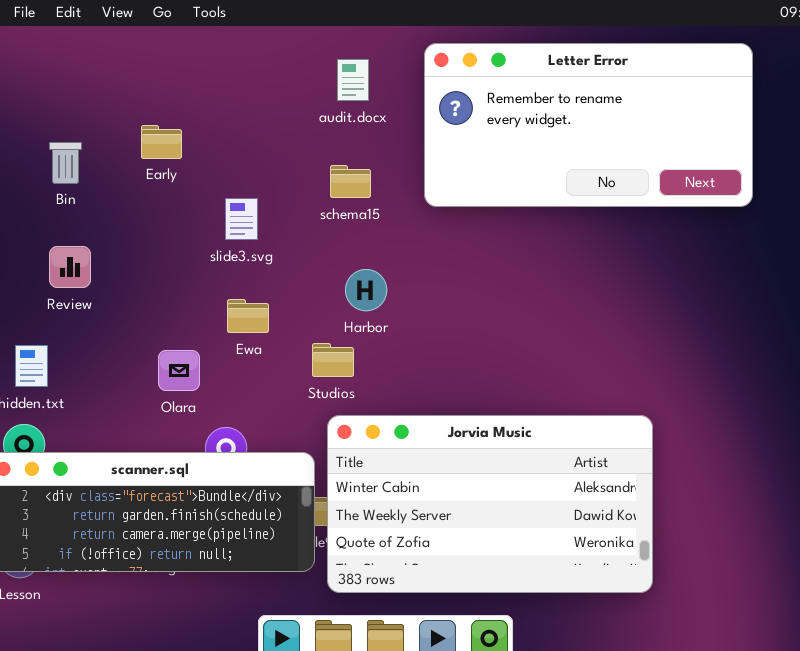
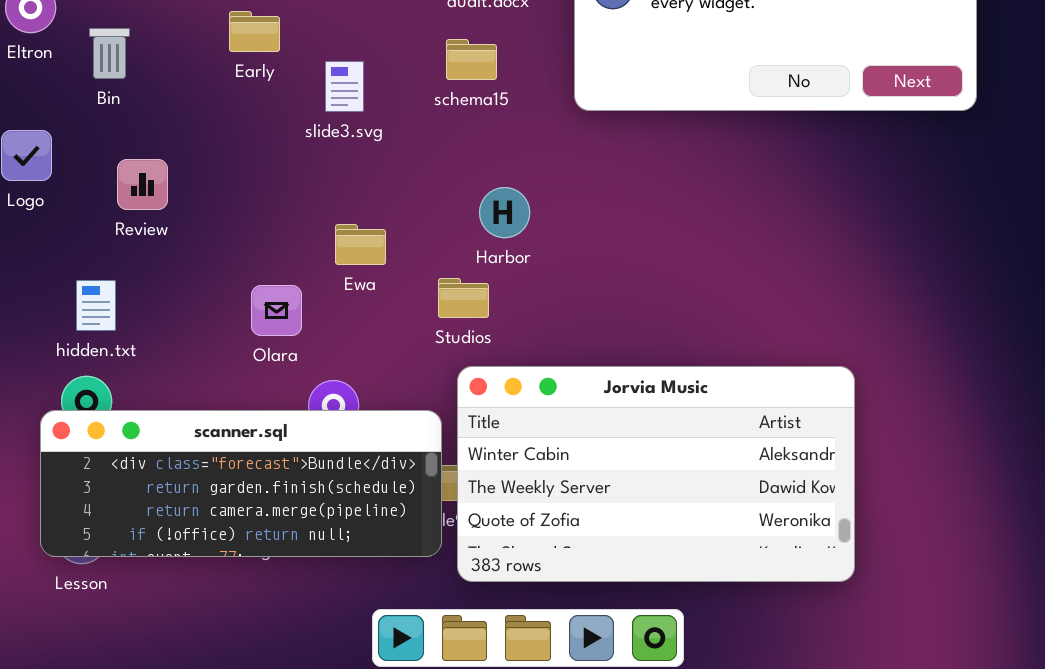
Bin: [49,142,82,184] -> [89,28,130,79], moved
schema15: [330,165,371,198] -> [446,39,497,80], moved
slide3.svg: [225,198,258,240] -> [325,61,364,112], moved

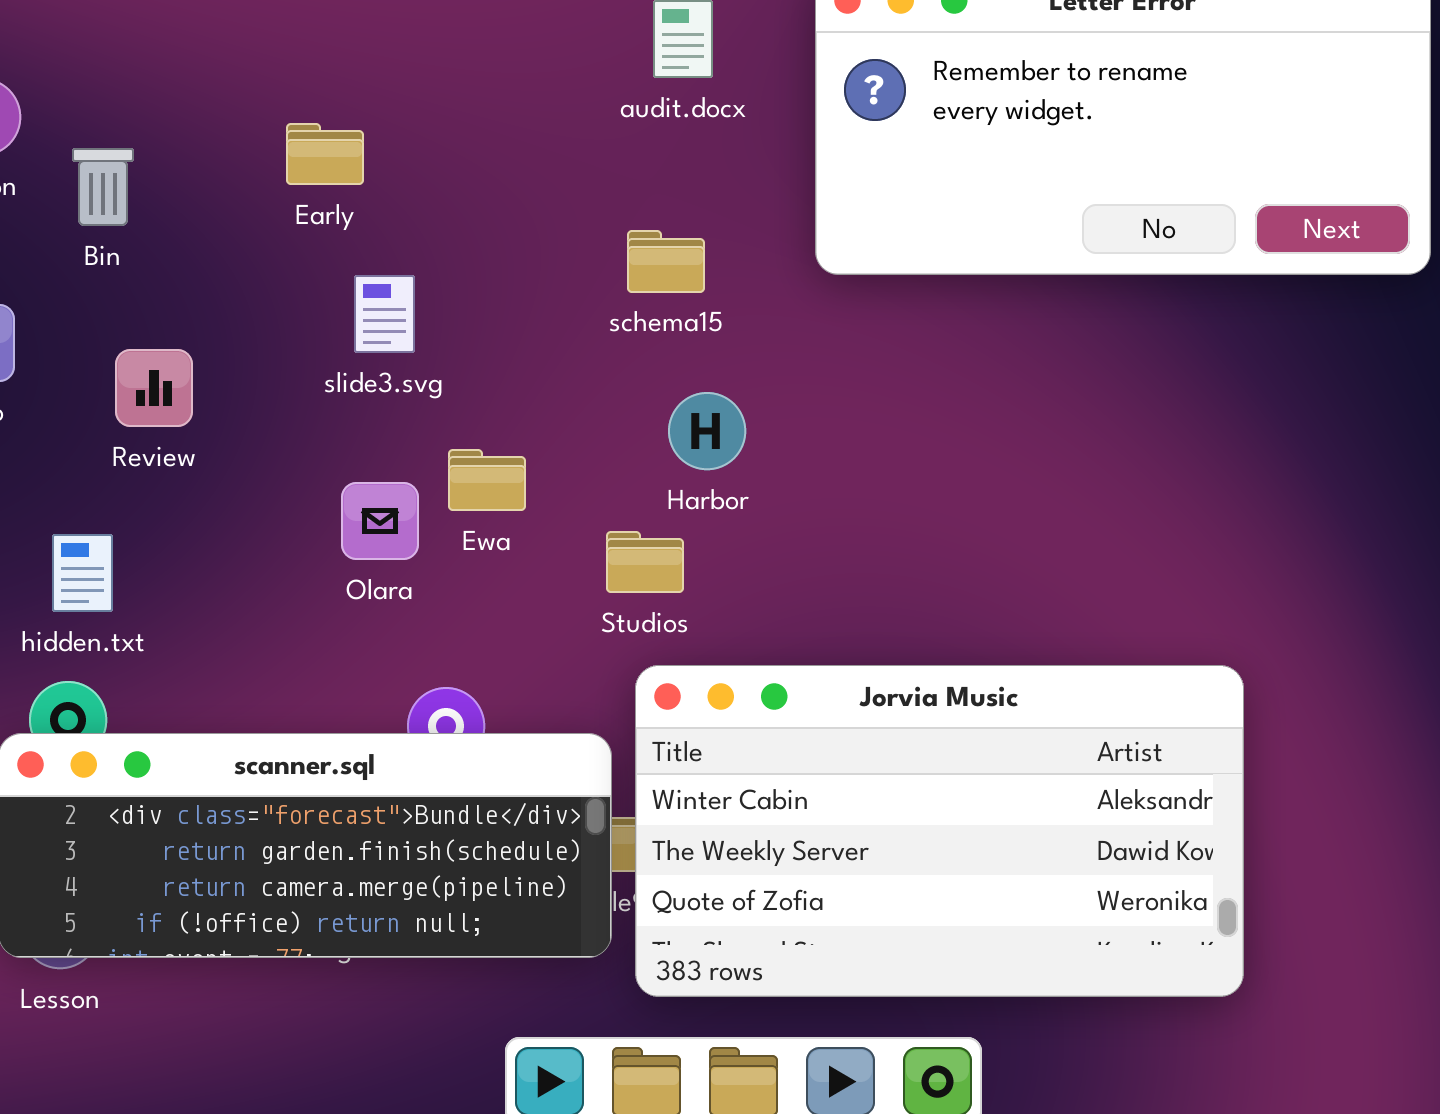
schema15: [446,39,497,80] -> [627,230,705,293], moved
slide3.svg: [325,61,364,112] -> [354,275,415,353], moved
Olara: [251,285,302,336] -> [341,482,419,560], moved

